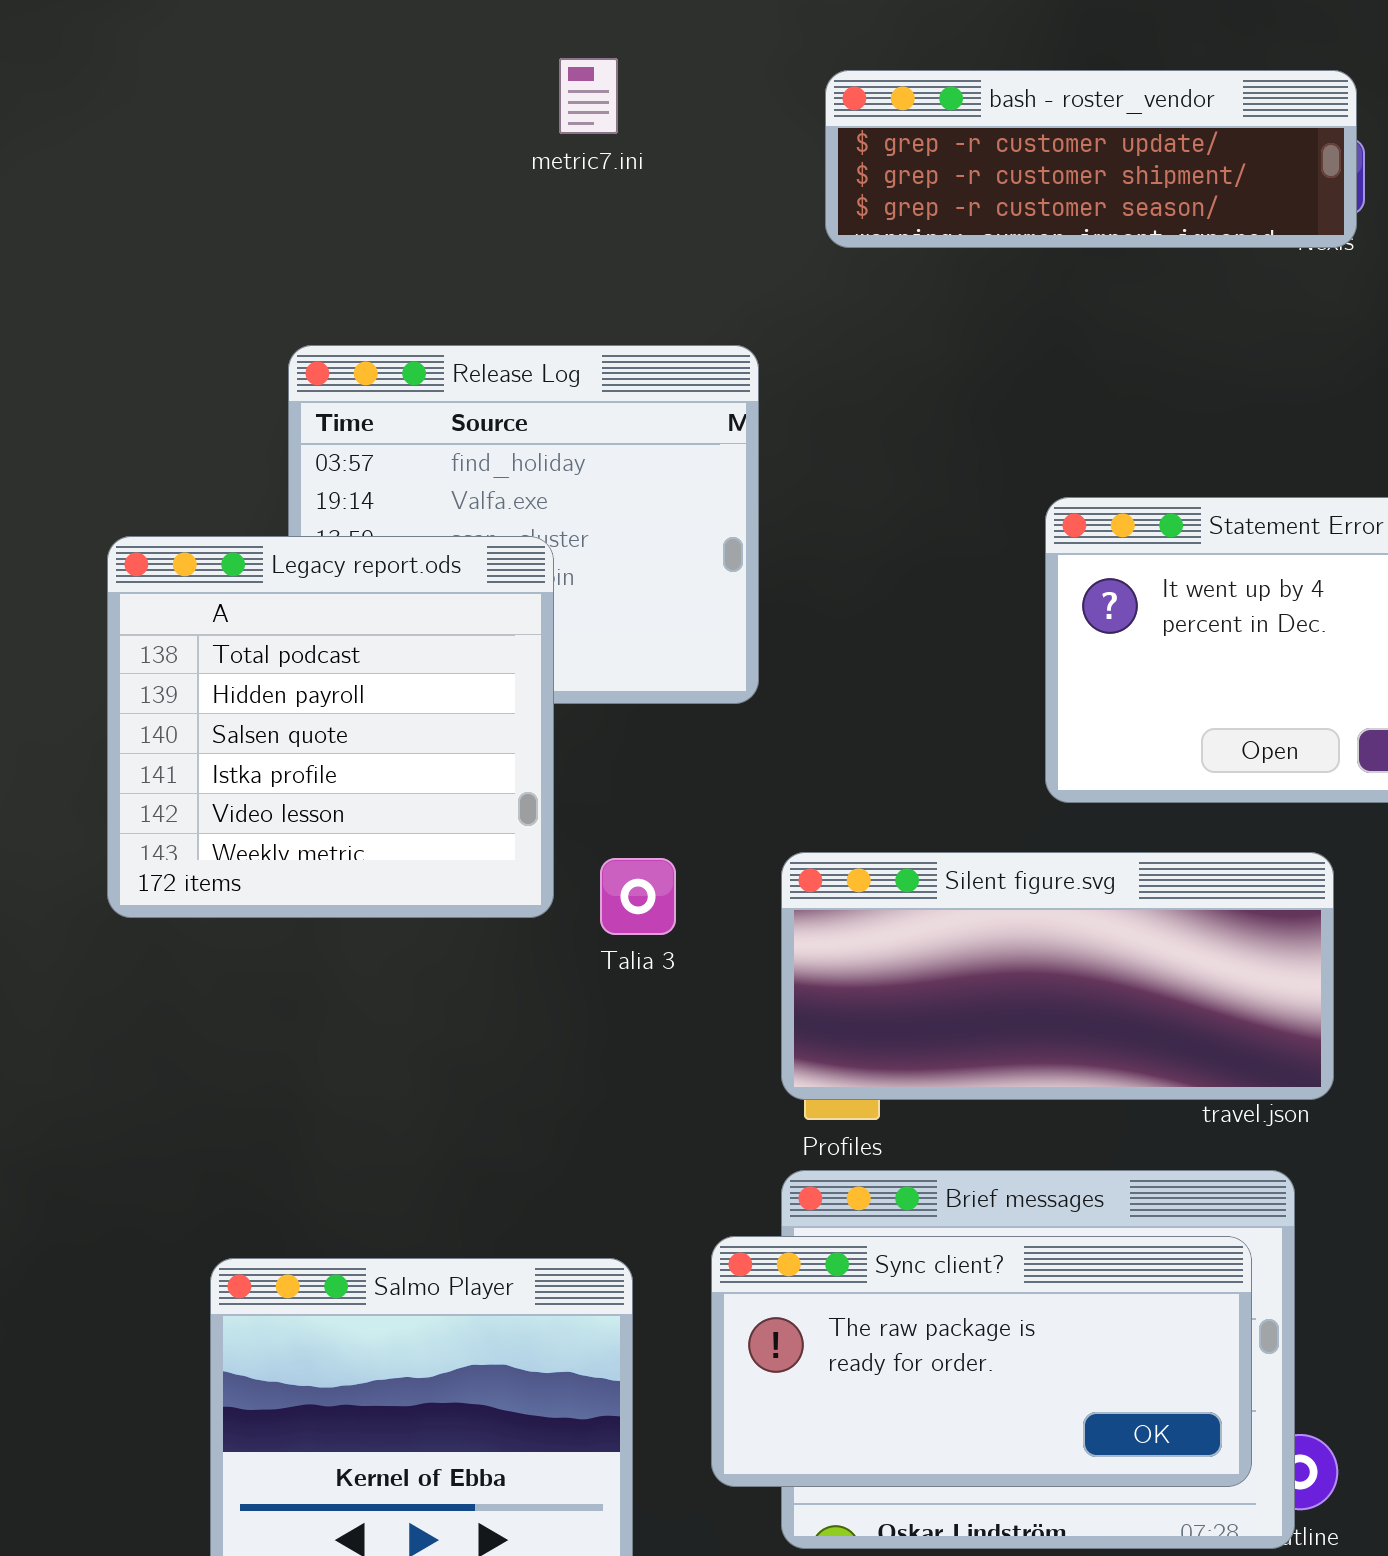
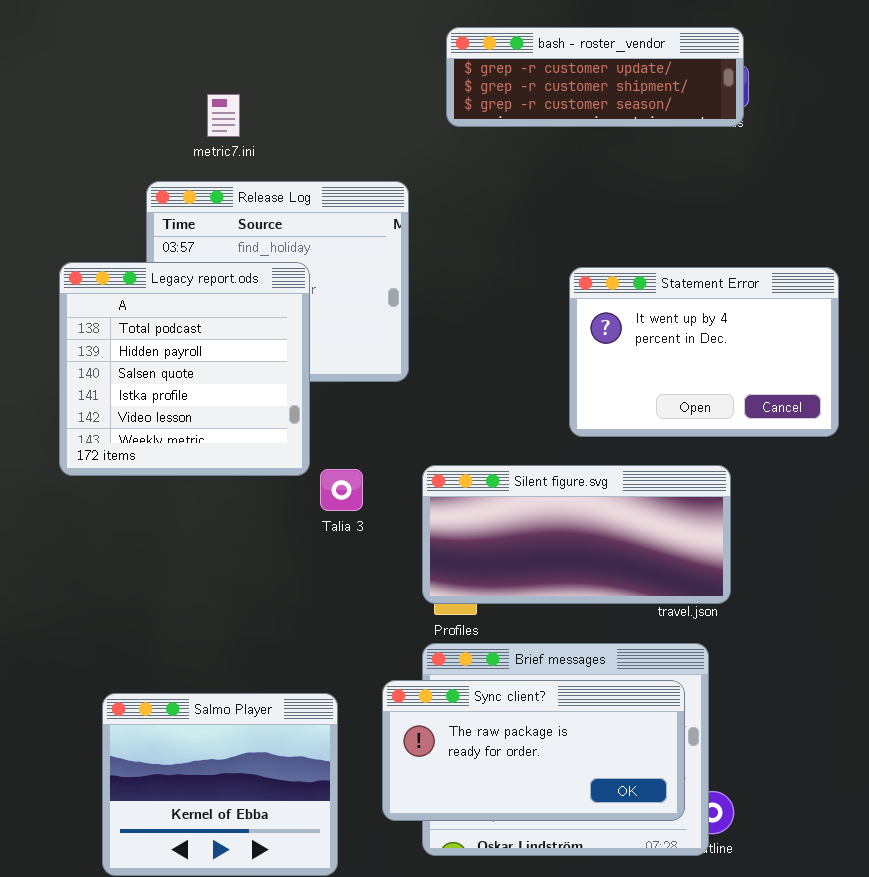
metric7.ini: [559,58,618,134] -> [207,94,240,137], moved
Legacy report.ods: [107,536,554,918] -> [59,262,310,476], moved

